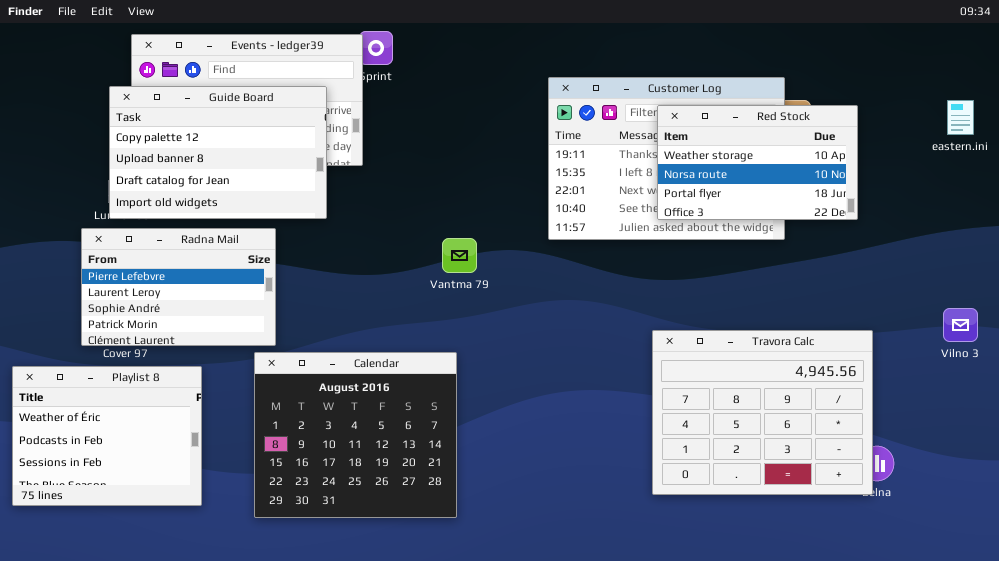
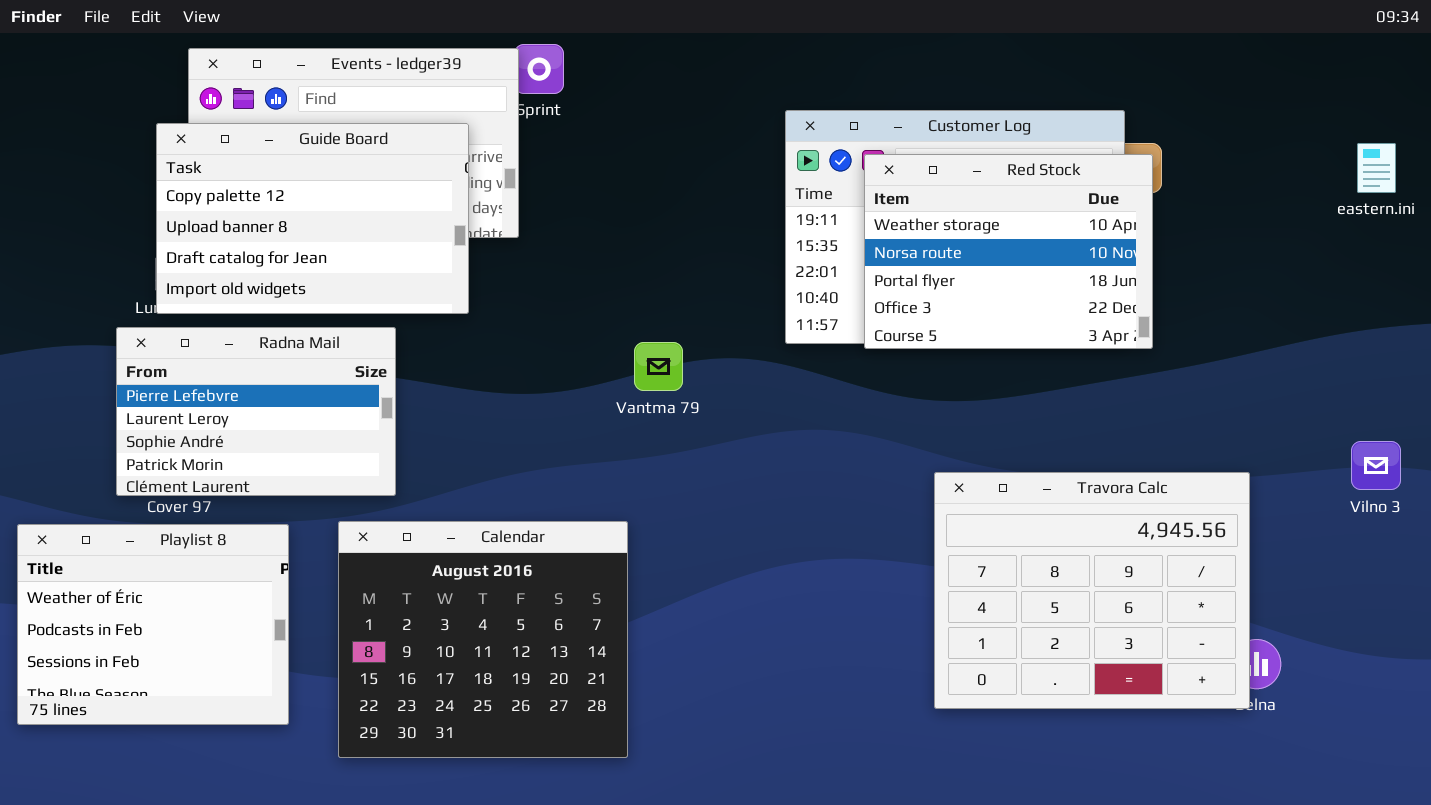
Red Stock: [657,105,858,220] -> [864,154,1153,349], moved, resized
Calendar: [254,352,457,518] -> [338,521,628,758], moved

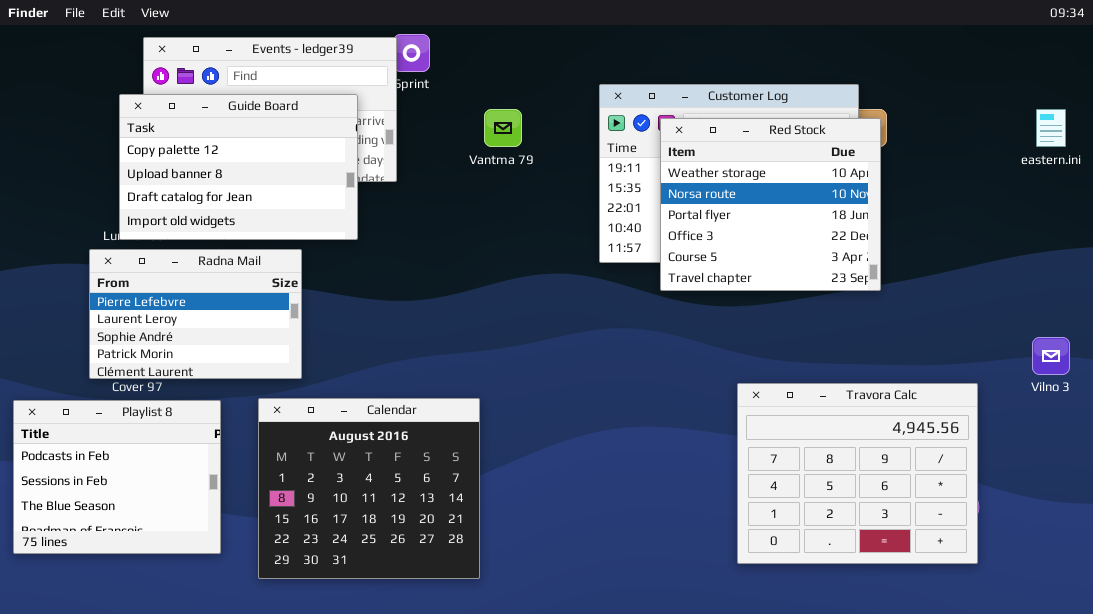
Red Stock: [864,154,1153,349] -> [660,118,881,291], resized
Vantma 79: [634,342,683,391] -> [484,109,522,147], moved
Travora Calc: [934,472,1250,709] -> [737,383,978,564], moved
Playlist 8: [17,524,289,725] -> [13,400,221,554], scrolled down 1 row

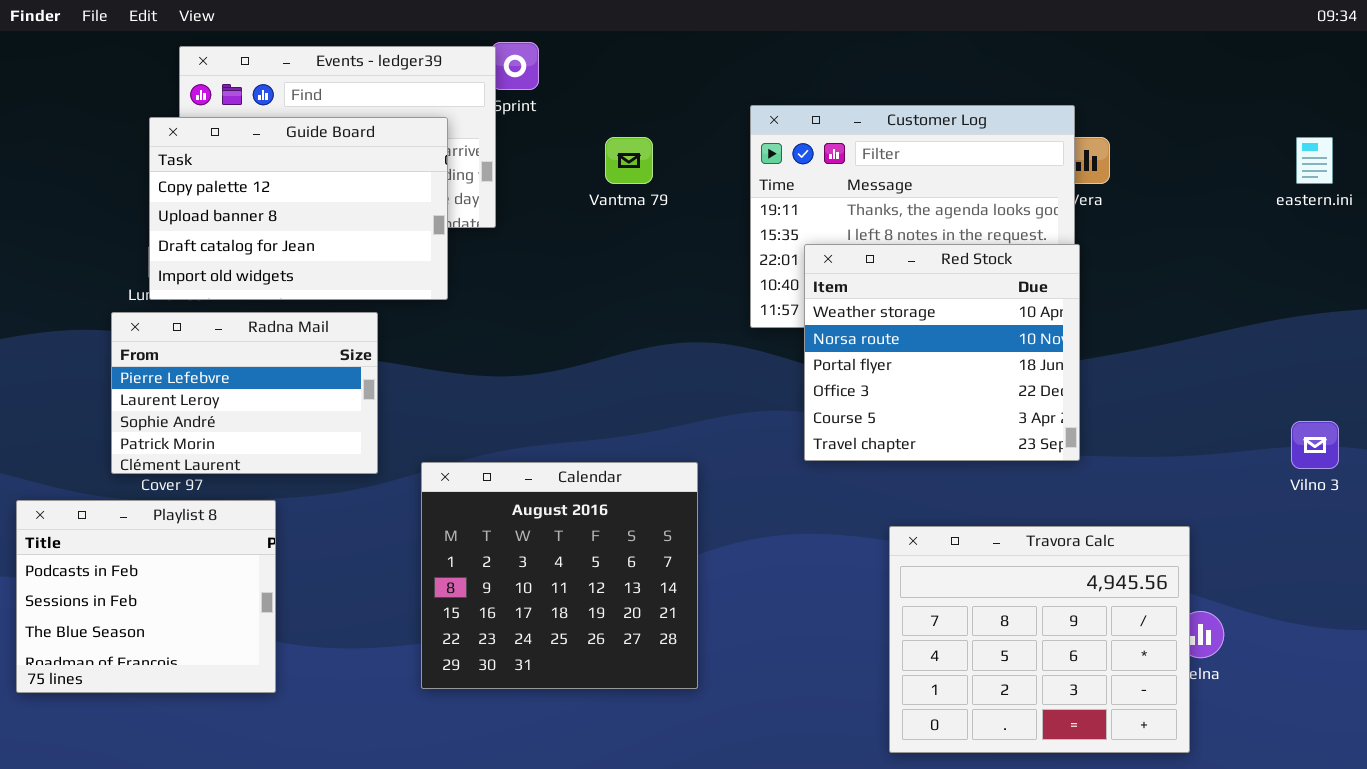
Red Stock: [660,118,881,291] -> [804,244,1080,461], moved
Travora Calc: [737,383,978,564] -> [889,526,1190,753], moved
Calendar: [258,398,480,579] -> [421,462,698,689], moved

